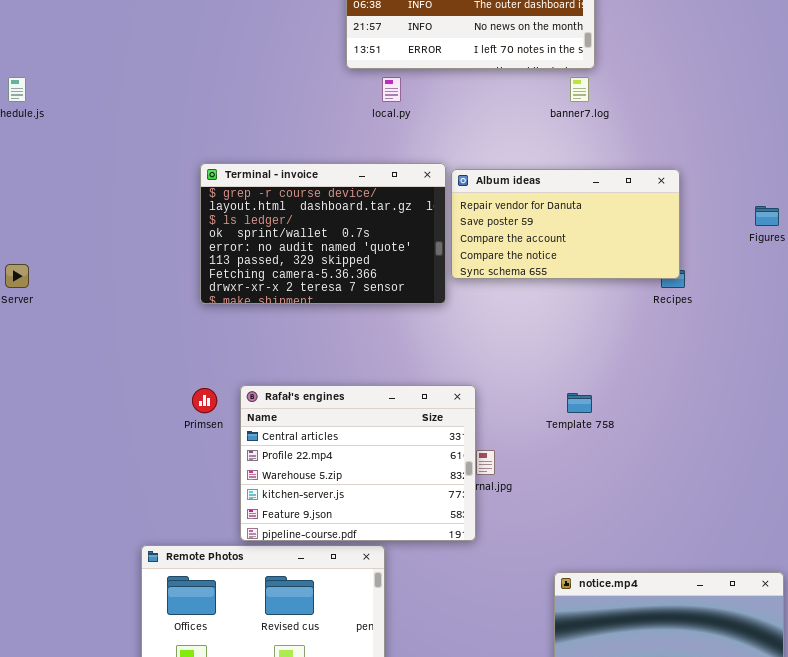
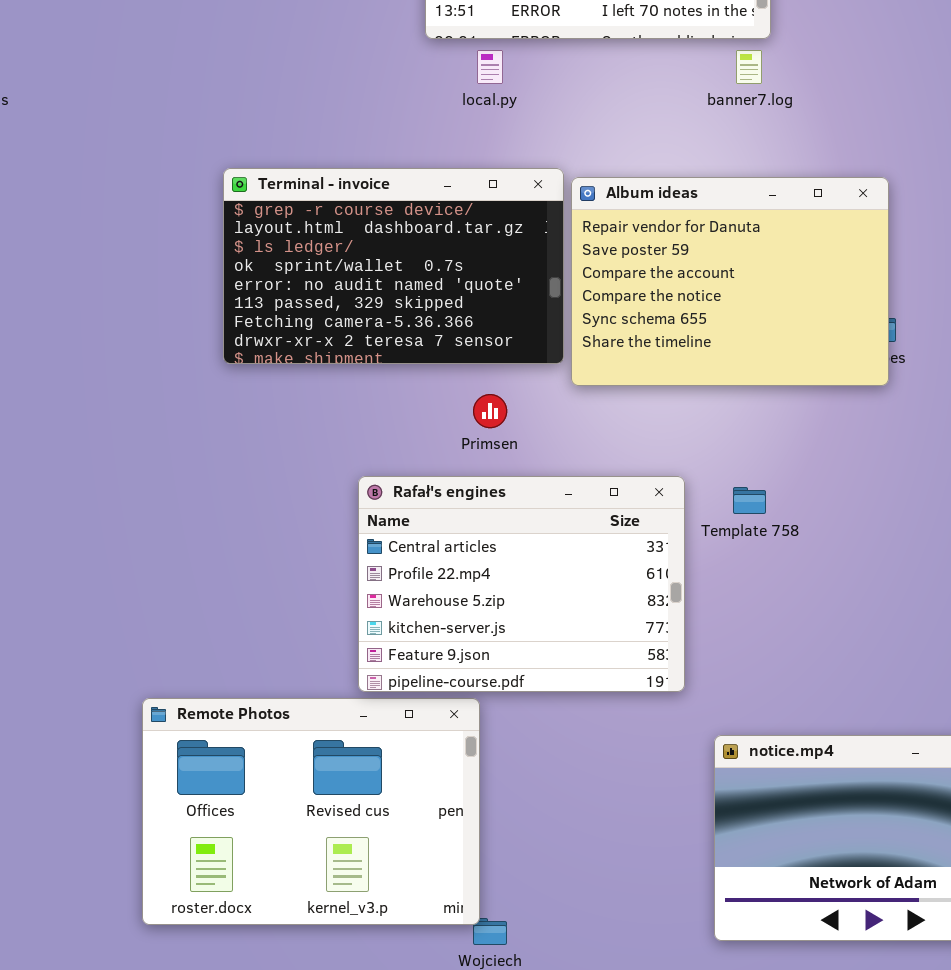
Album ideas: [451,169,680,279] -> [571,177,889,386], resized
Rafał's engines: [240,385,476,541] -> [358,476,685,692], moved
Primsen: [192,388,217,413] -> [473,394,507,428], moved

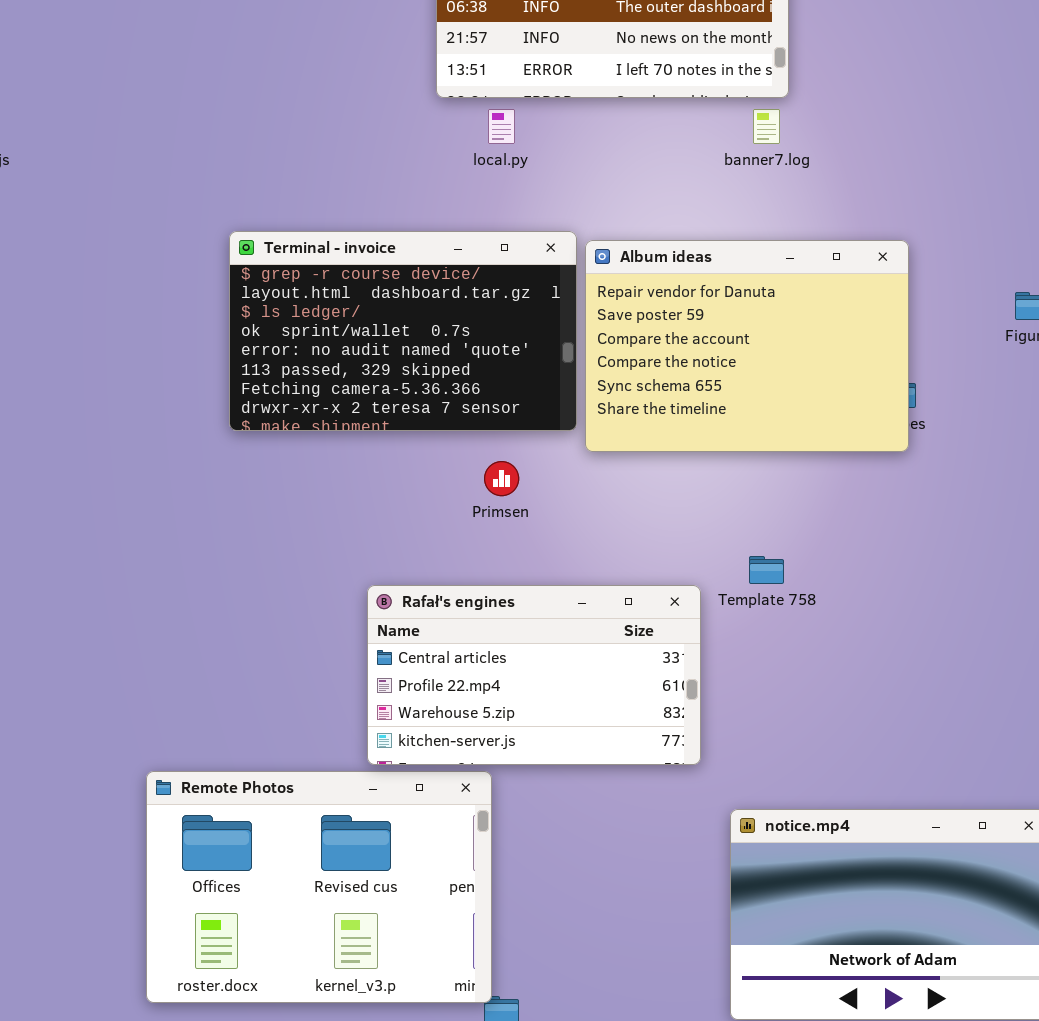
Rafał's engines: [358,476,685,692] -> [367,585,701,765], resized

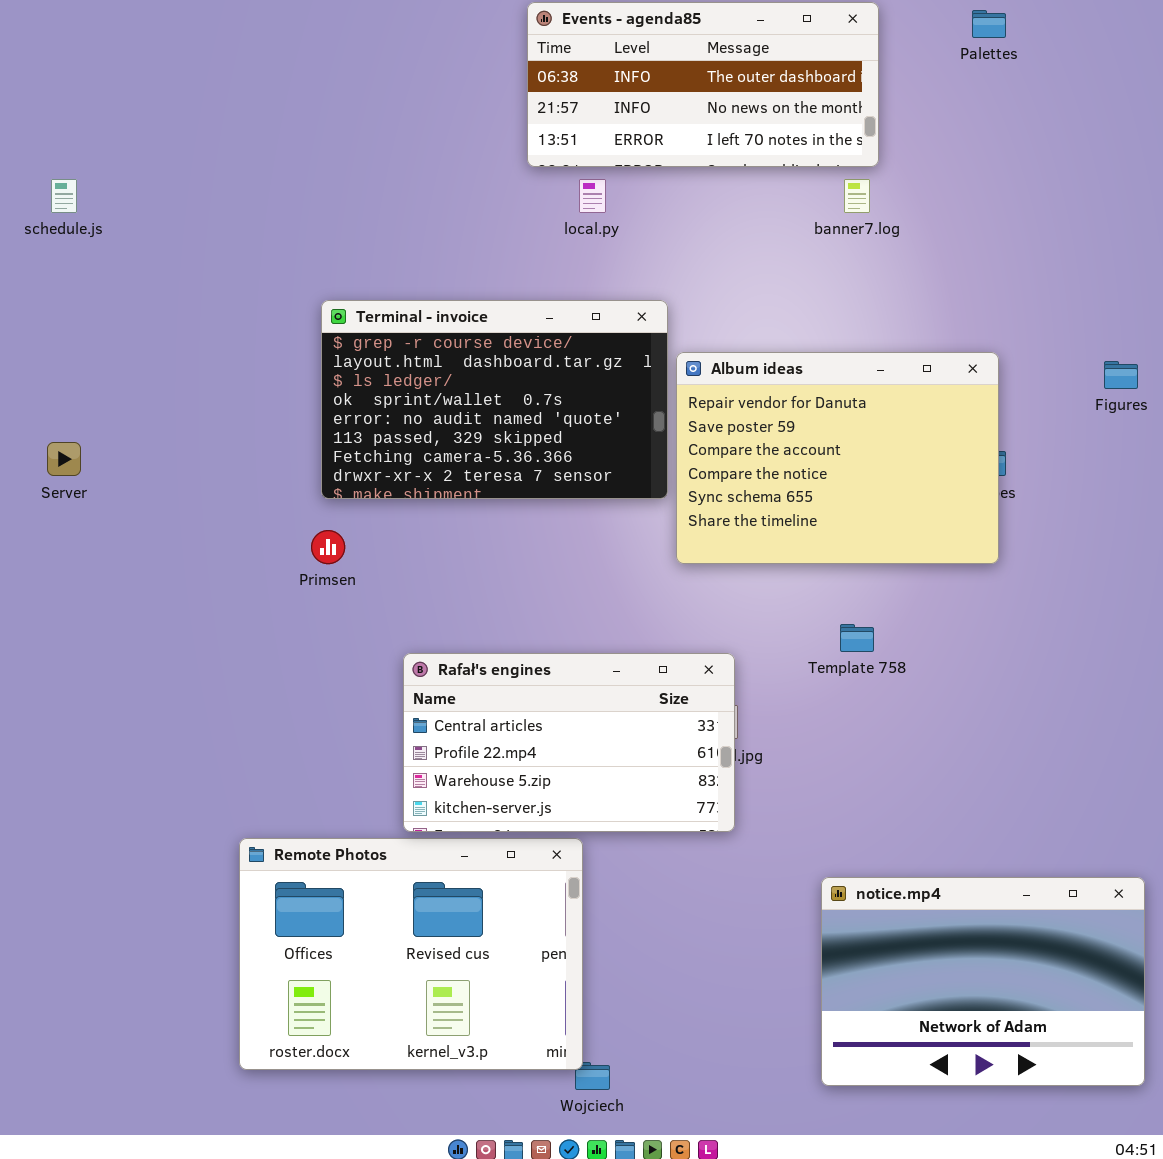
Album ideas: [585,240,909,452] -> [676,352,999,564], moved
Primsen: [484,461,519,496] -> [311,530,345,564], moved
Rafał's engines: [367,585,701,765] -> [403,653,735,832], moved

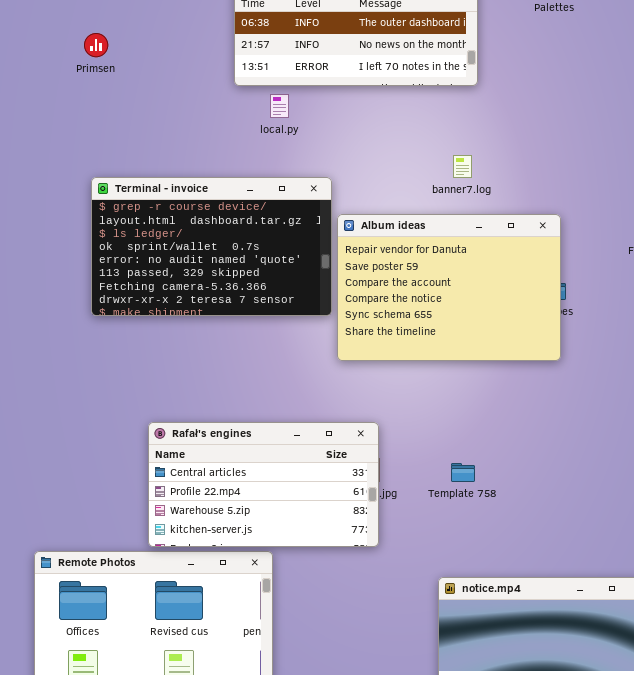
banner7.log: [844,179,870,213] -> [453,155,472,178], moved
Primsen: [311,530,345,564] -> [84,33,108,57], moved
Template 758: [840,624,874,652] -> [451,463,475,482], moved

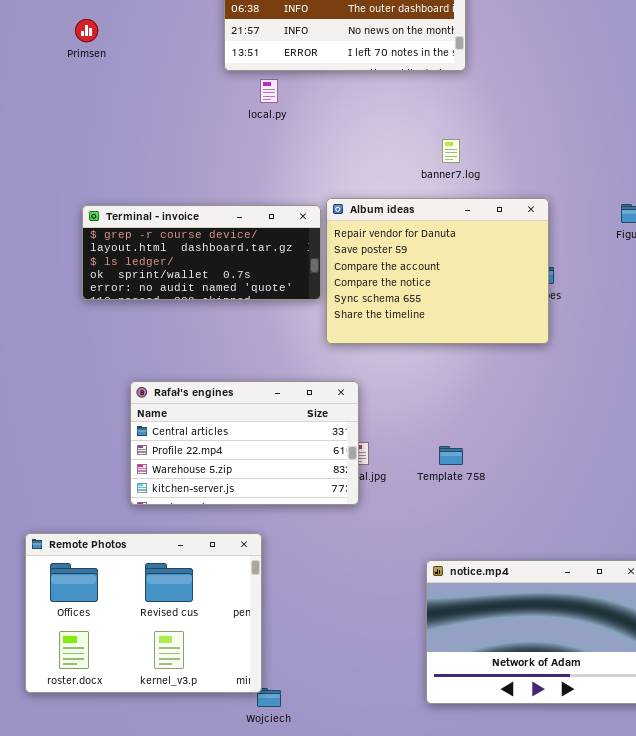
Terminal - invoice: [91,177,332,316] -> [82,205,321,300], resized
Rafał's engines: [148,422,379,547] -> [130,381,359,505], moved

